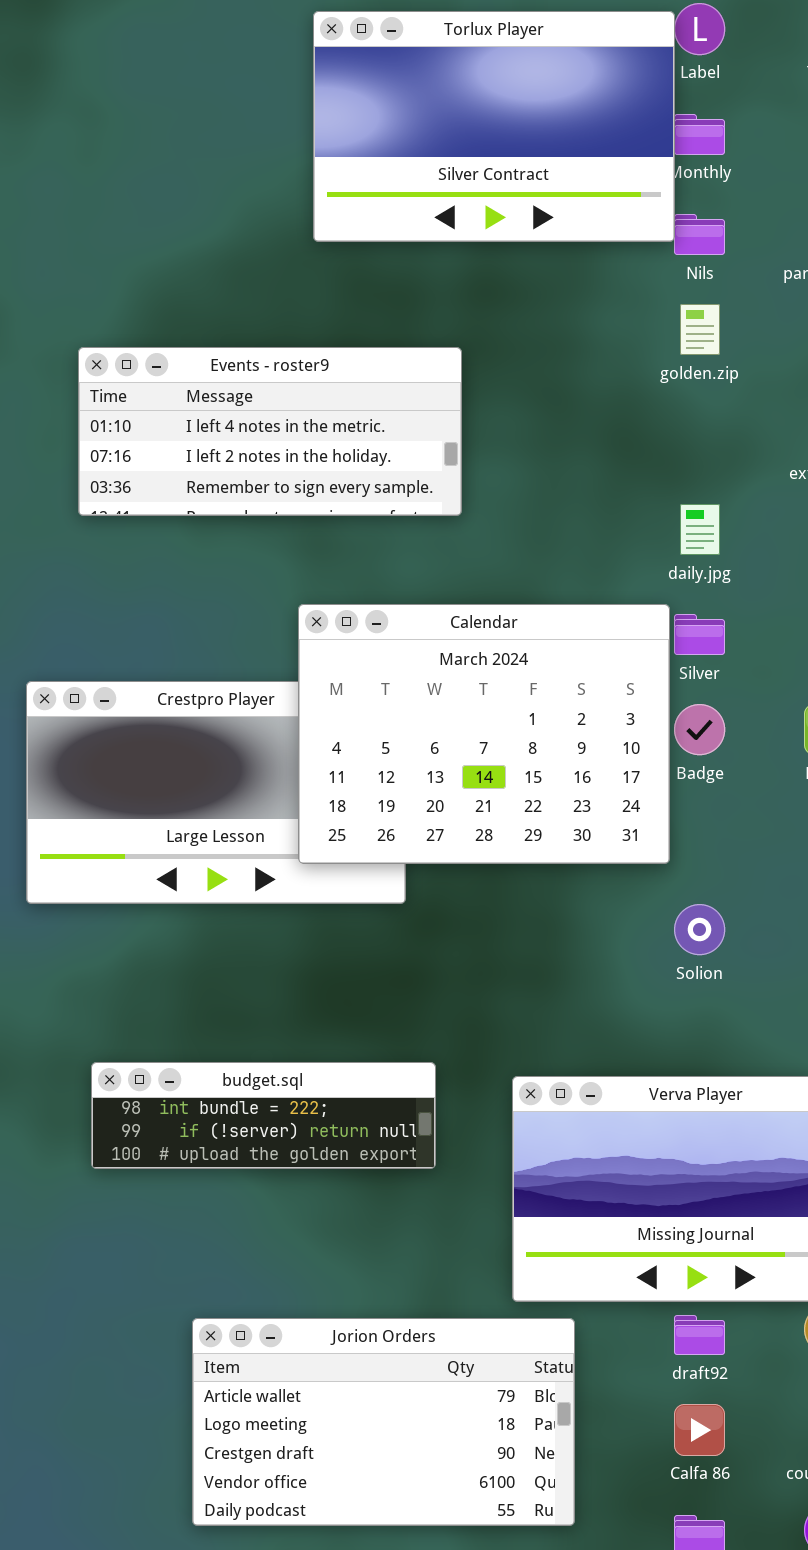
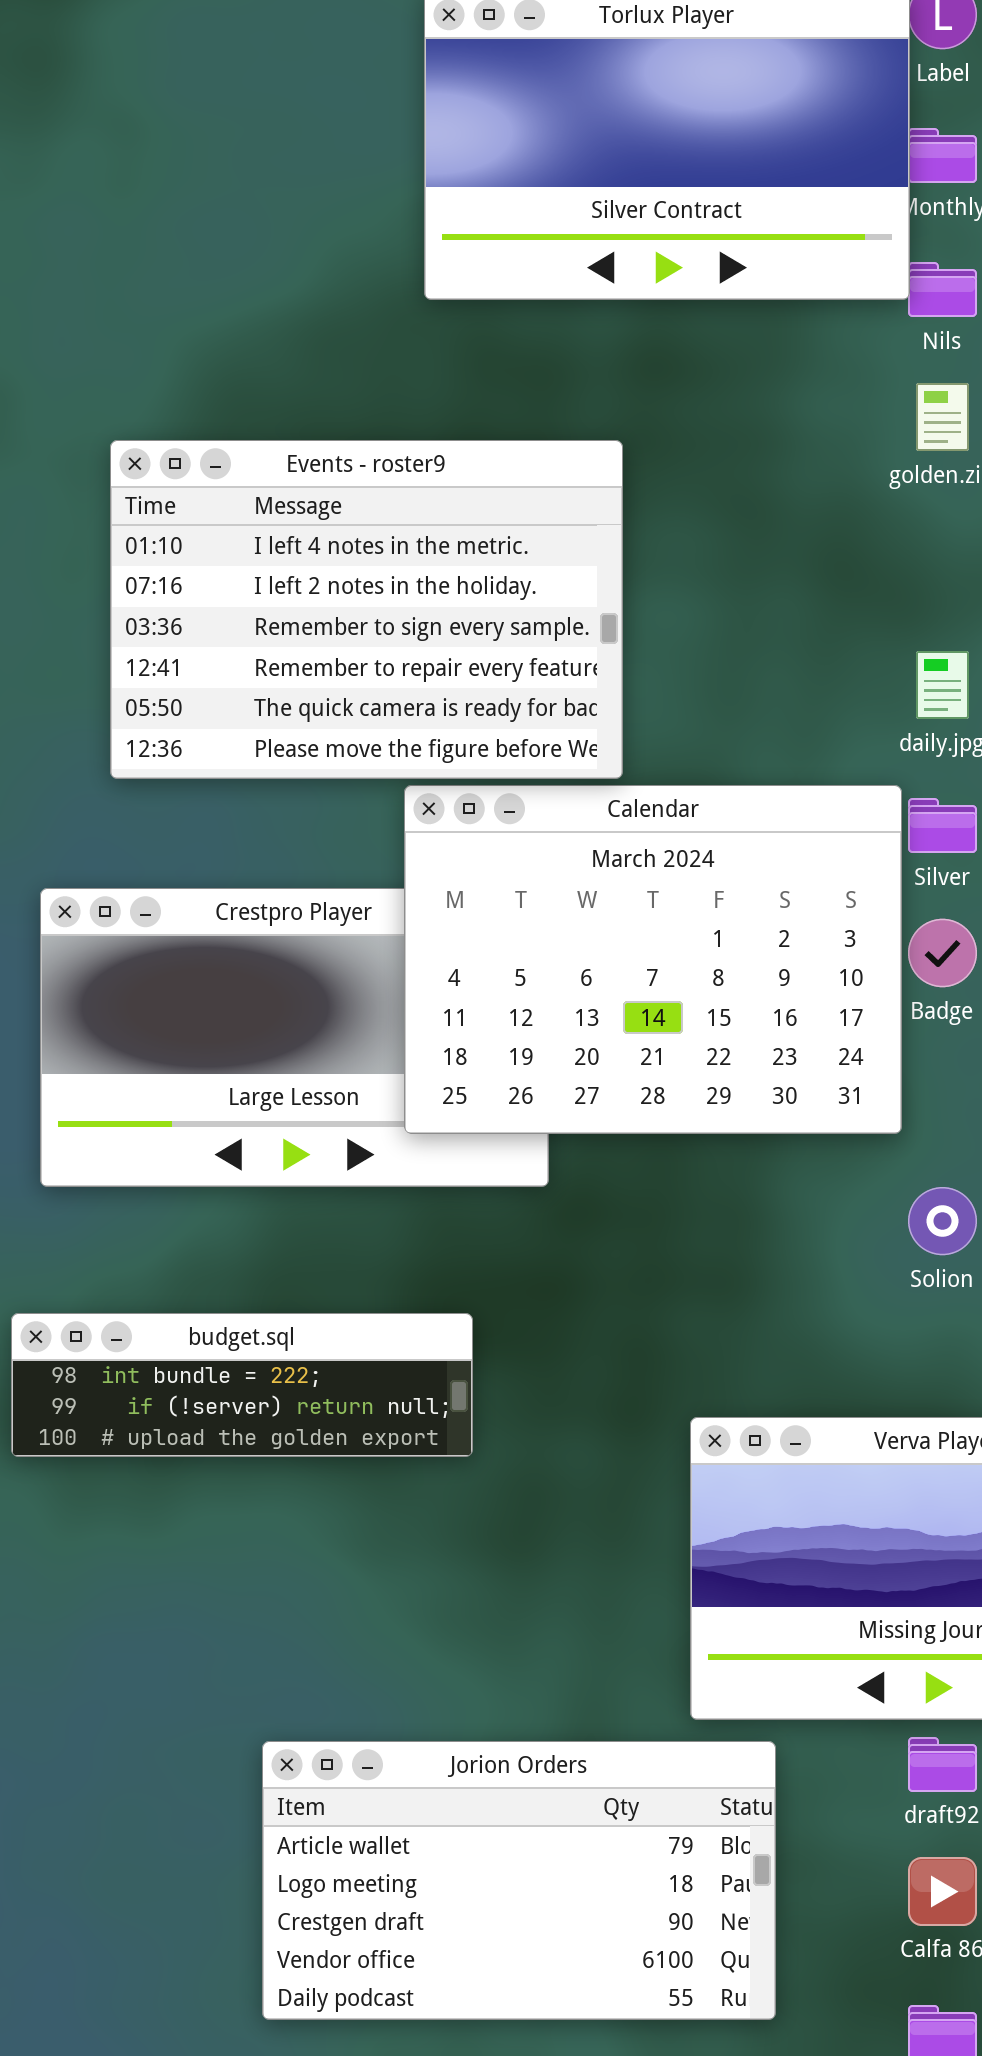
Events - roster9: [78,347,462,516] -> [110,440,623,779], resized
budget.sql: [91,1062,436,1169] -> [11,1313,473,1457], moved

